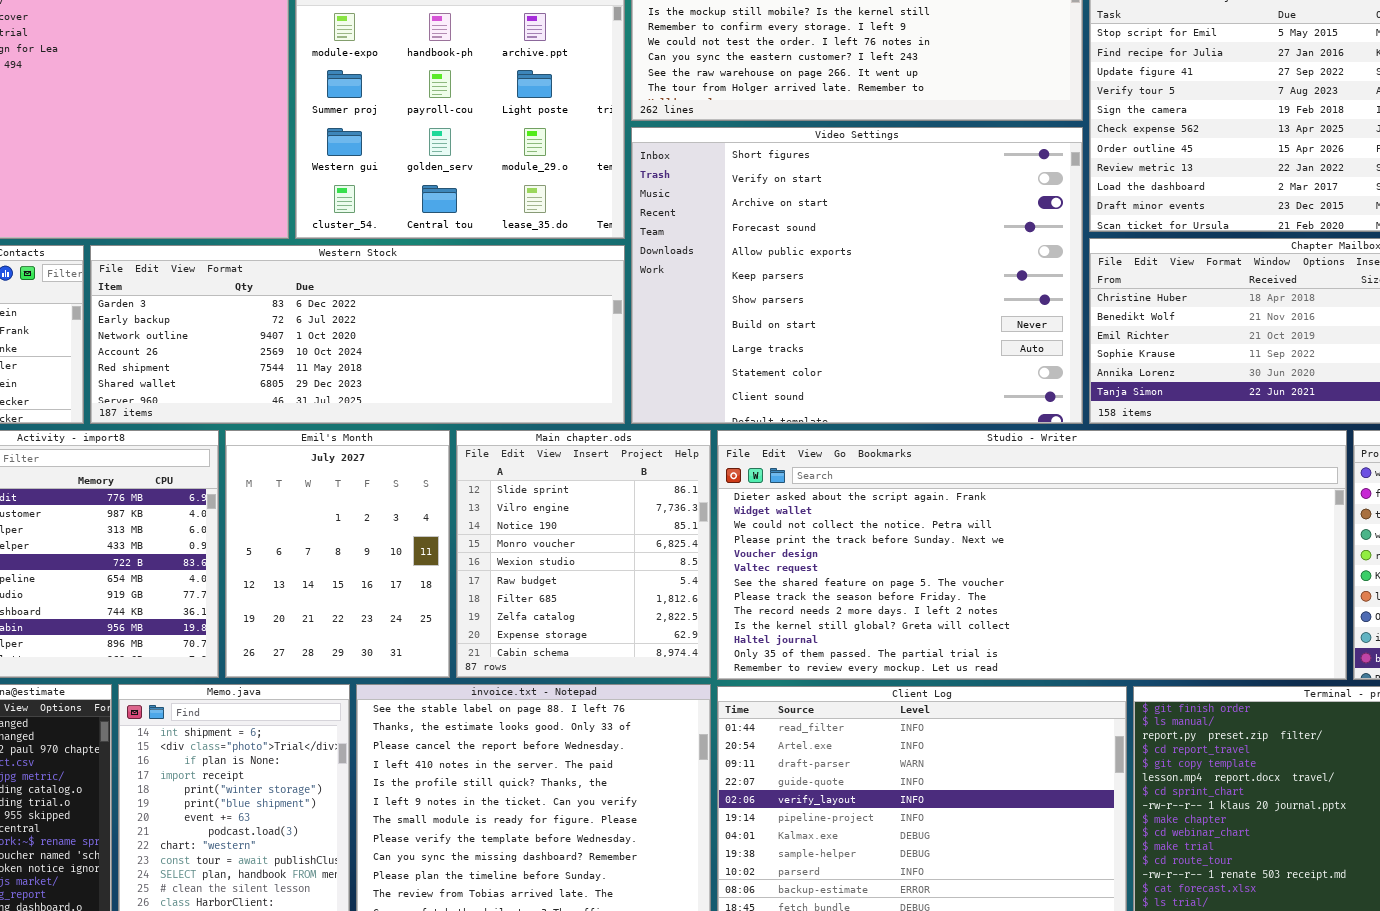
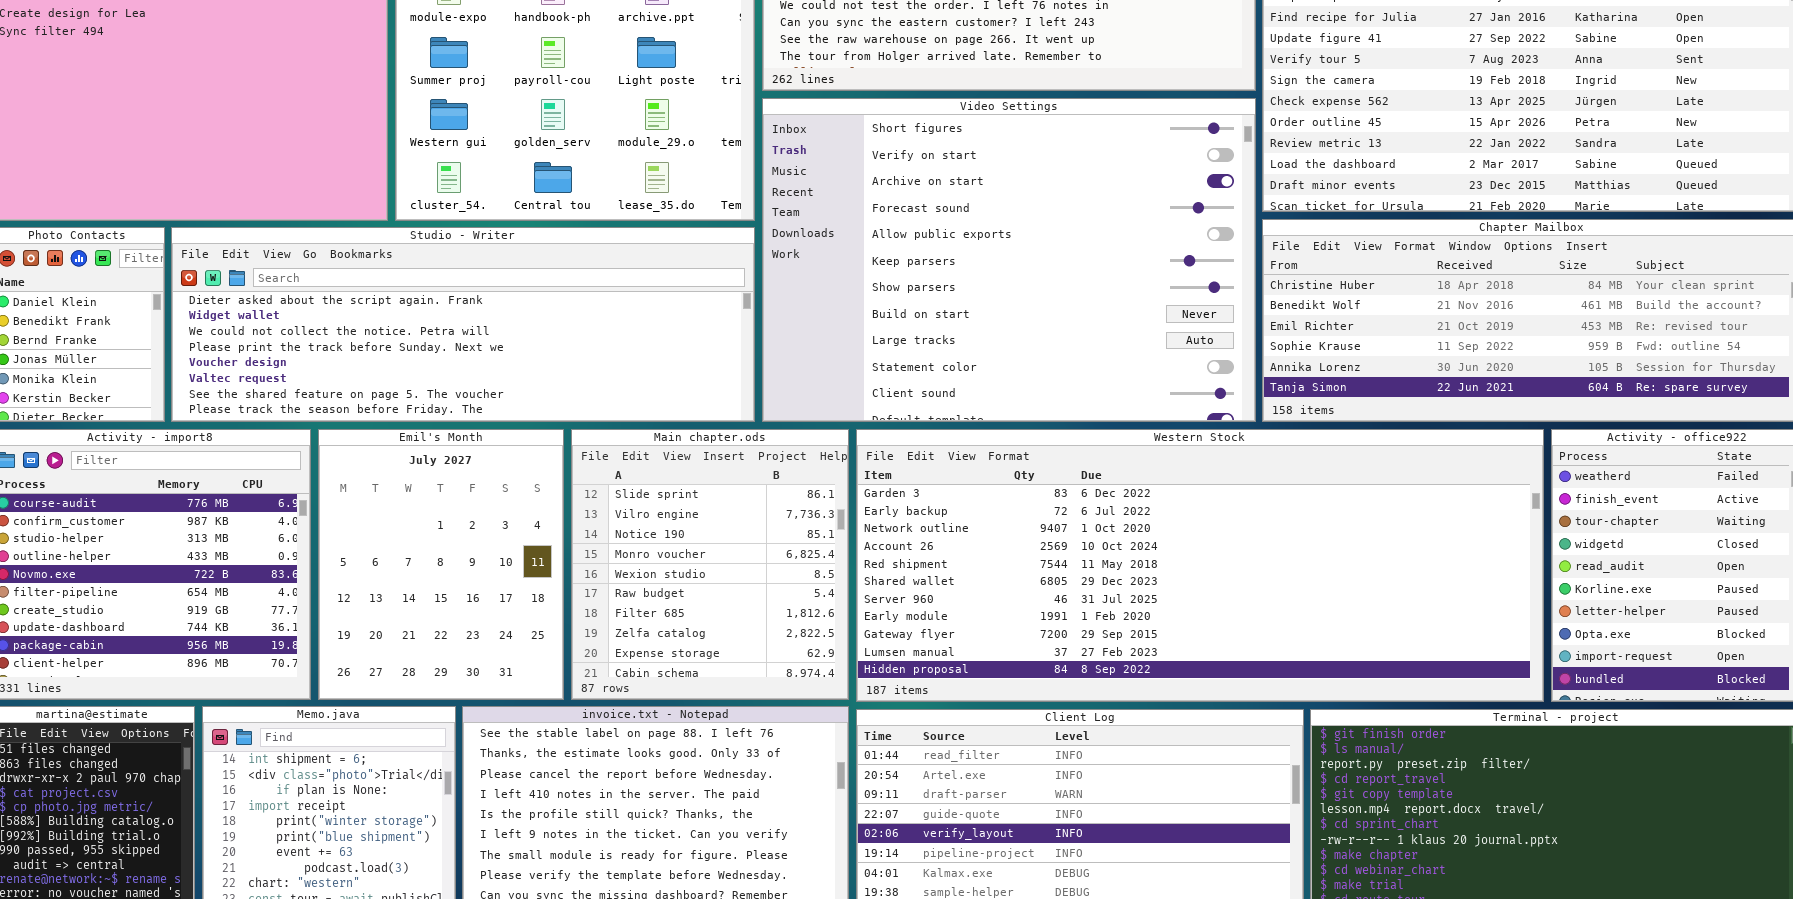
Western Stock: [90,245,625,424] -> [856,429,1544,702], moved, resized
Studio - Writer: [717,430,1347,680] -> [171,227,755,422], moved, resized

